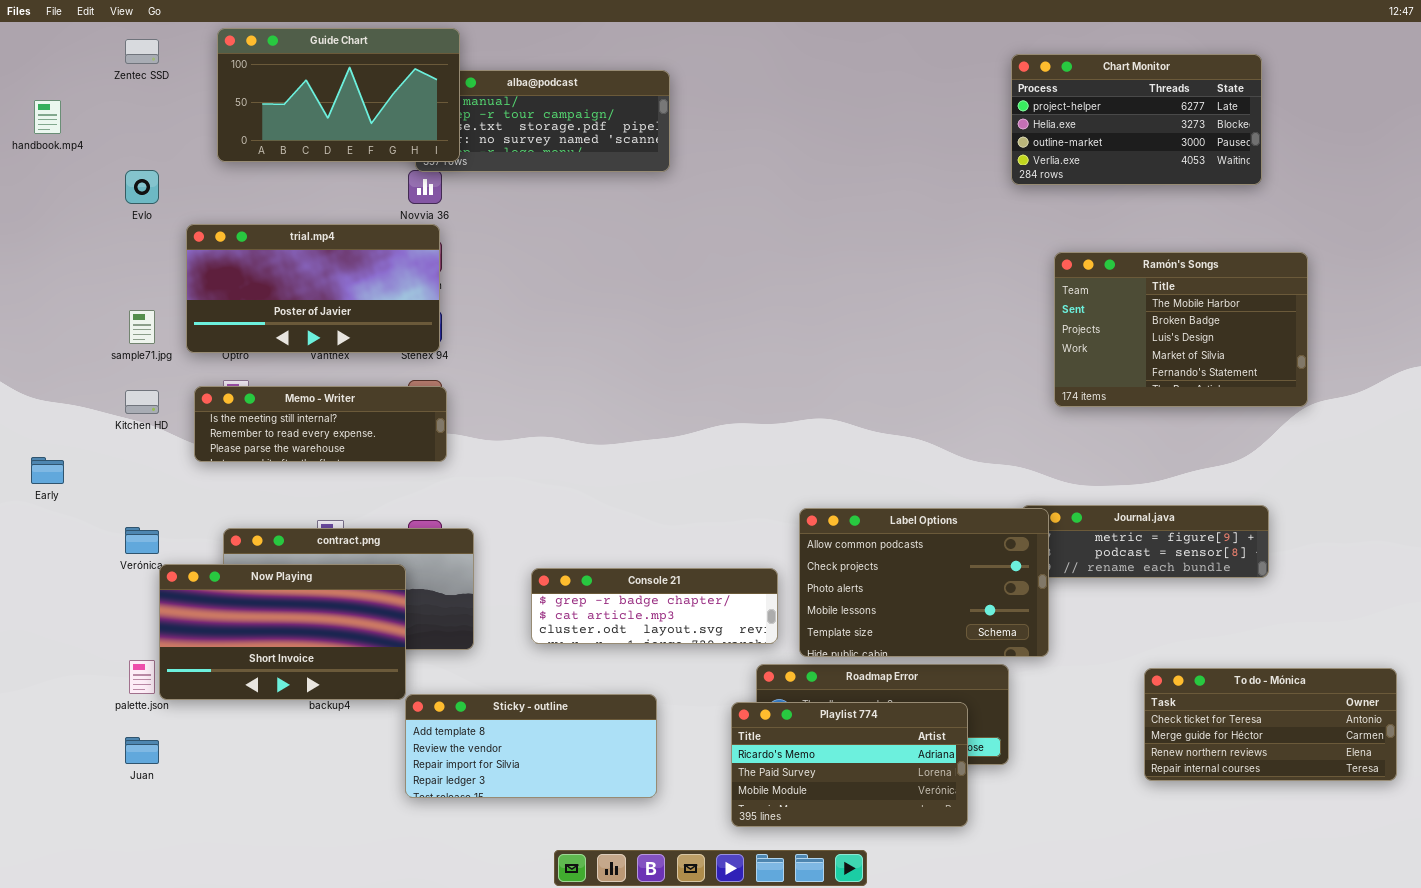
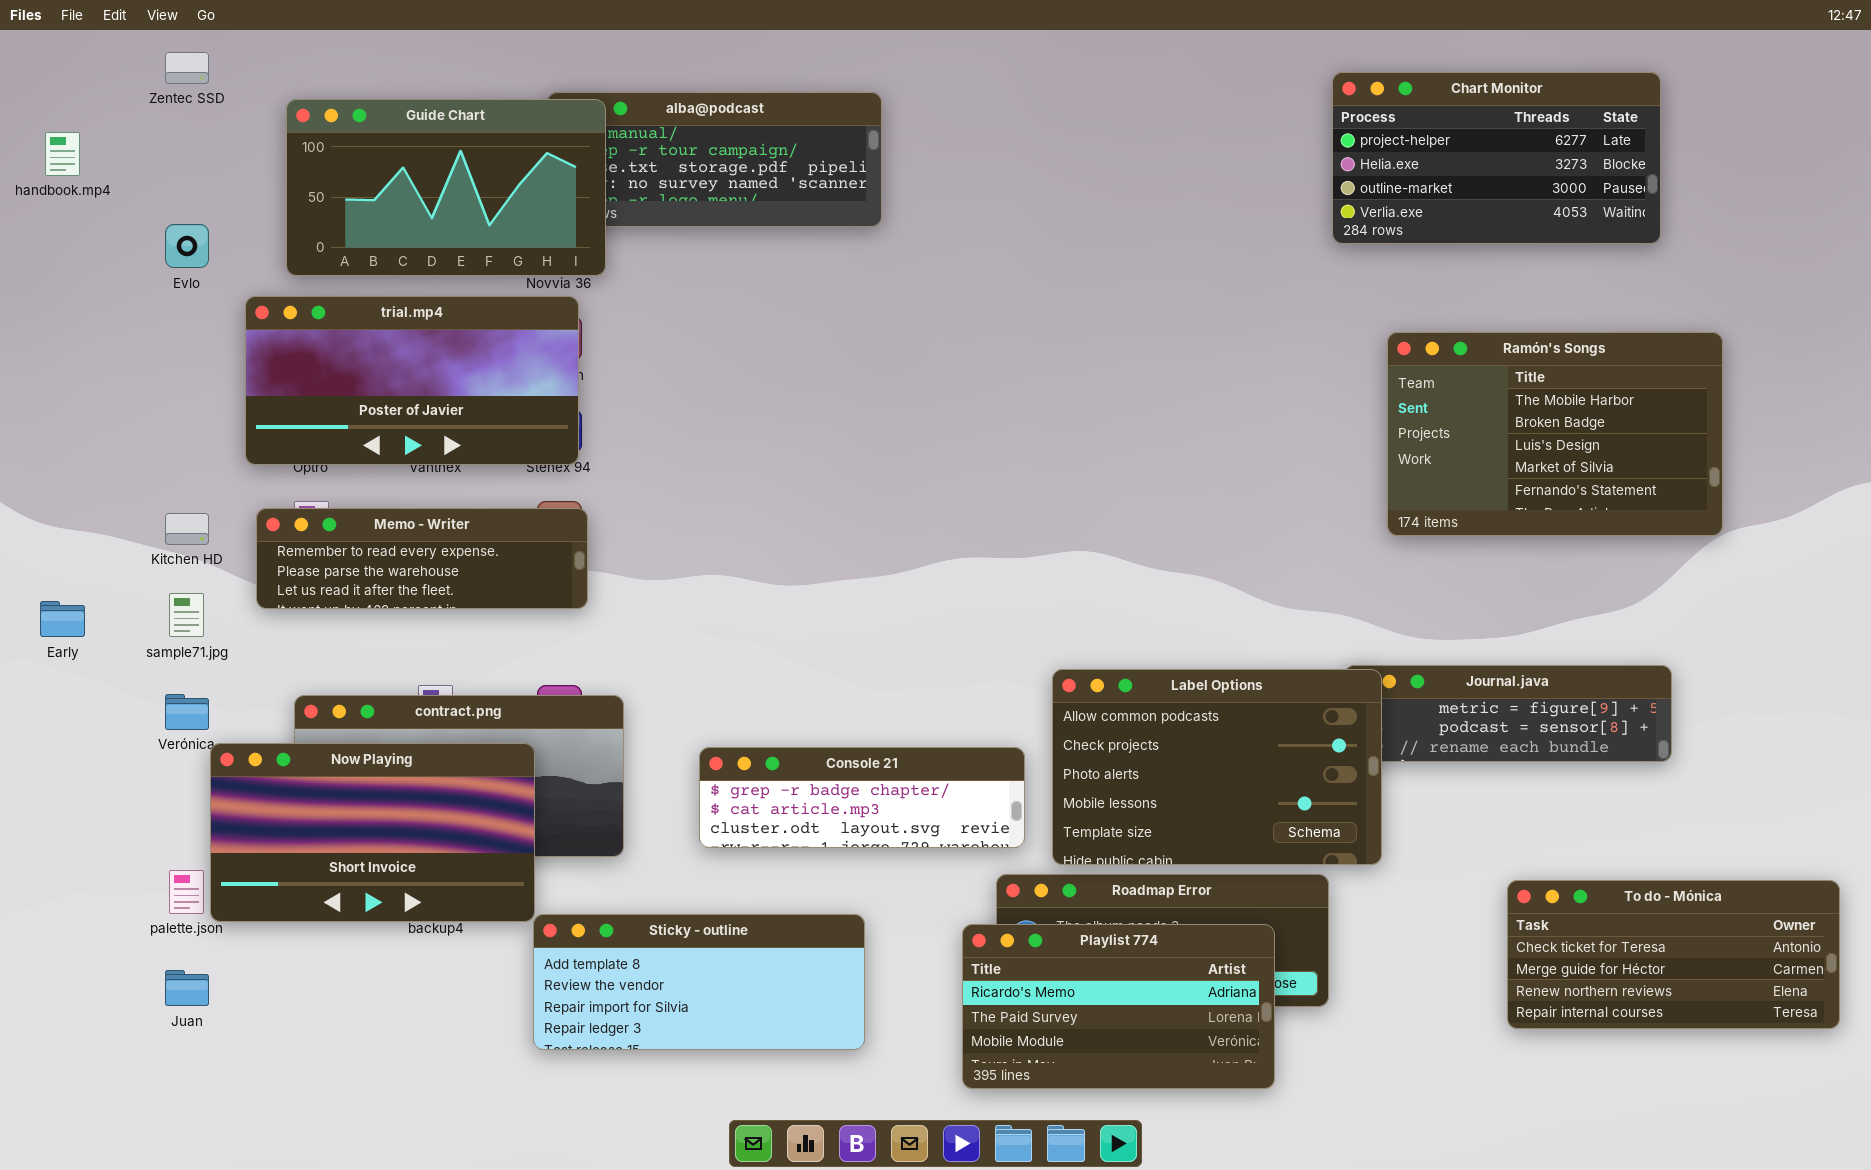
Guide Chart: [217,28,460,162] -> [286,99,606,276], moved
sample71.jpg: [129,310,155,344] -> [169,593,204,637], moved
Memo - Writer: [194,386,447,462] -> [256,508,588,609], scrolled down 1 row

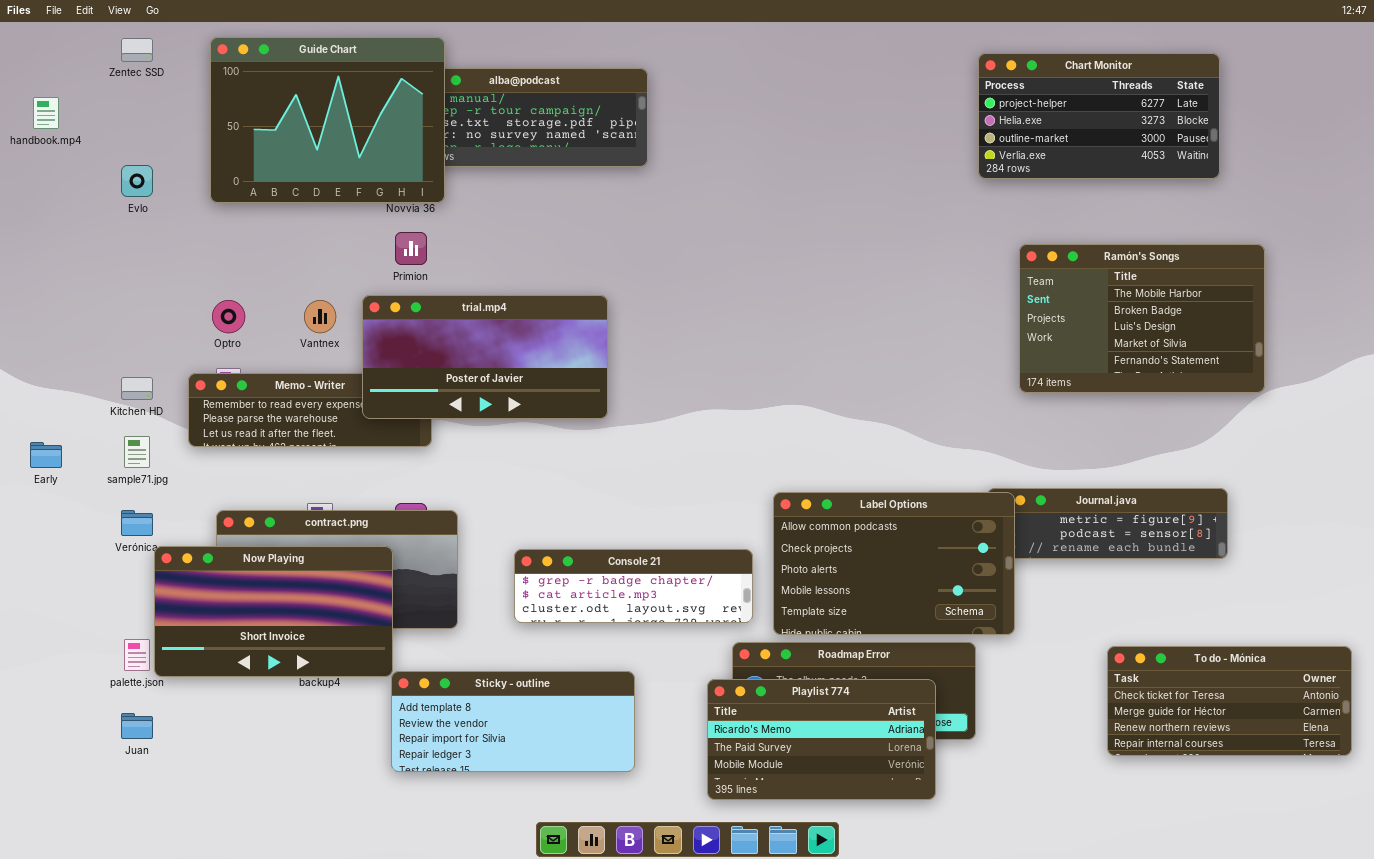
Guide Chart: [286,99,606,276] -> [210,37,445,203], resized
trial.mp4: [245,296,579,465] -> [362,295,608,419], moved

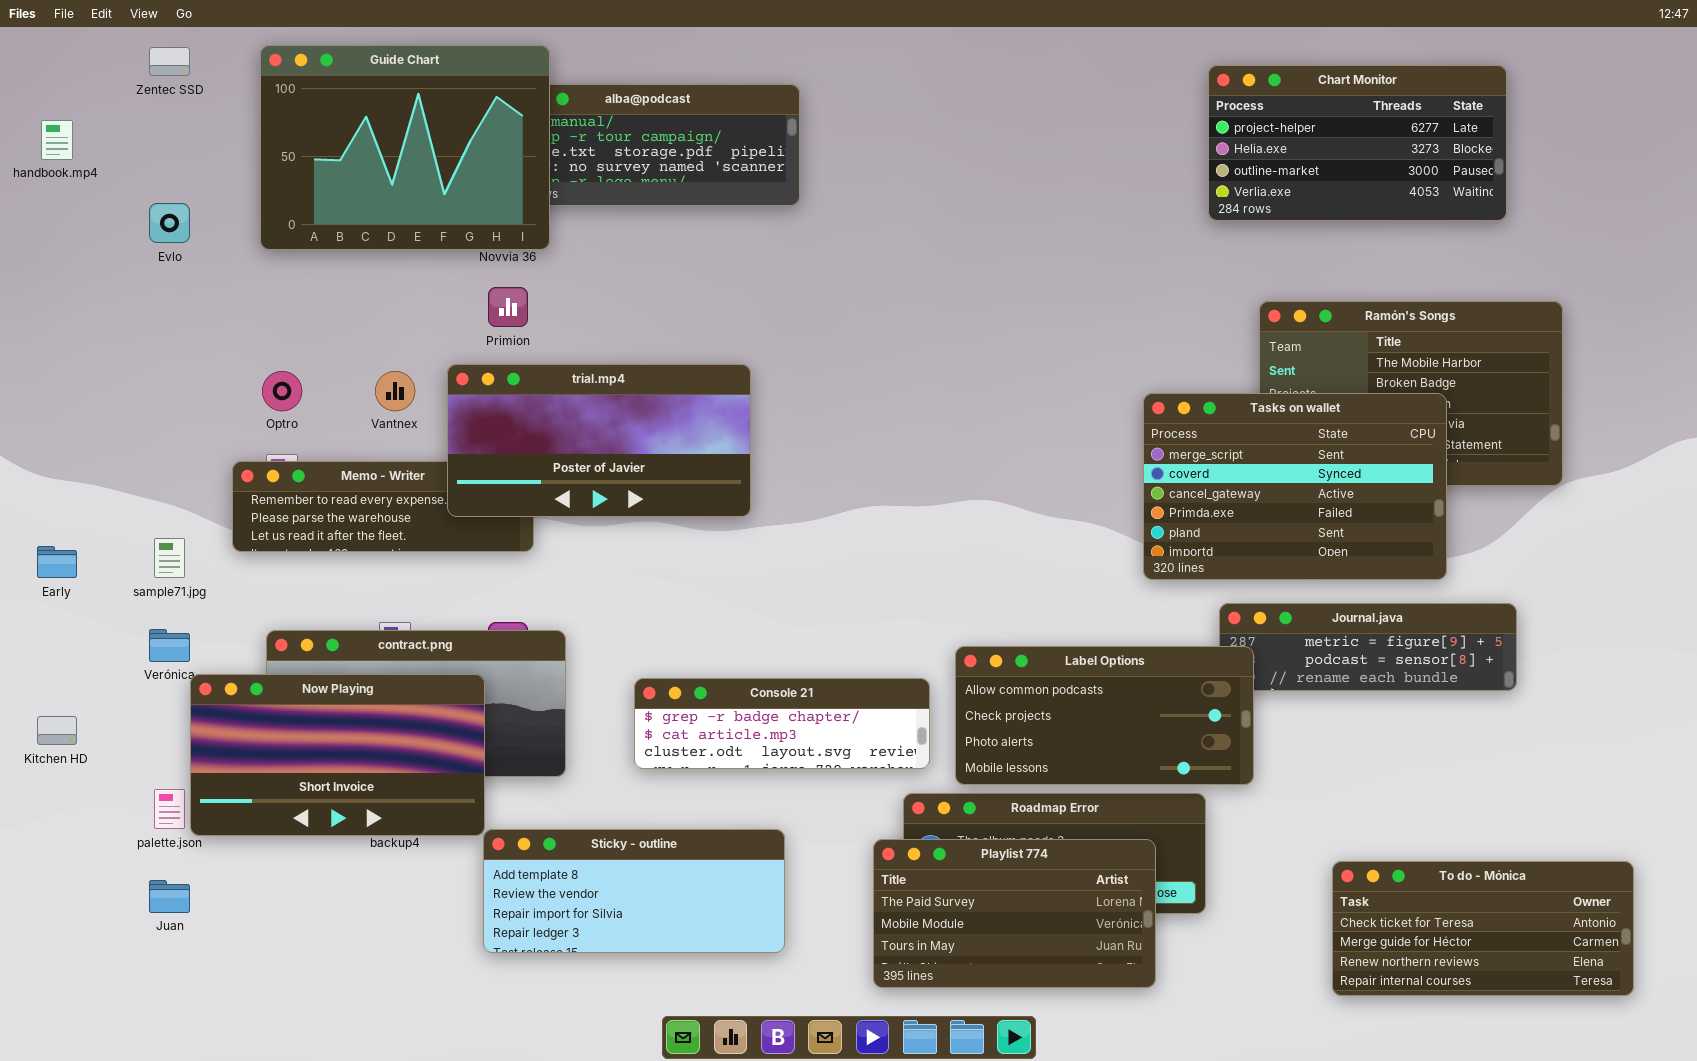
Tasks on wallet: none -> [1143,393,1447,580], opened
Kitchen HD: [121,377,153,400] -> [37,716,77,745], moved
Label Options: [773,492,1015,635] -> [955,646,1254,785], resized
To do - Mónica: [1107,646,1352,756] -> [1332,861,1634,996], moved
Playlist 774: [707,679,936,800] -> [873,839,1156,988], scrolled down 1 row

